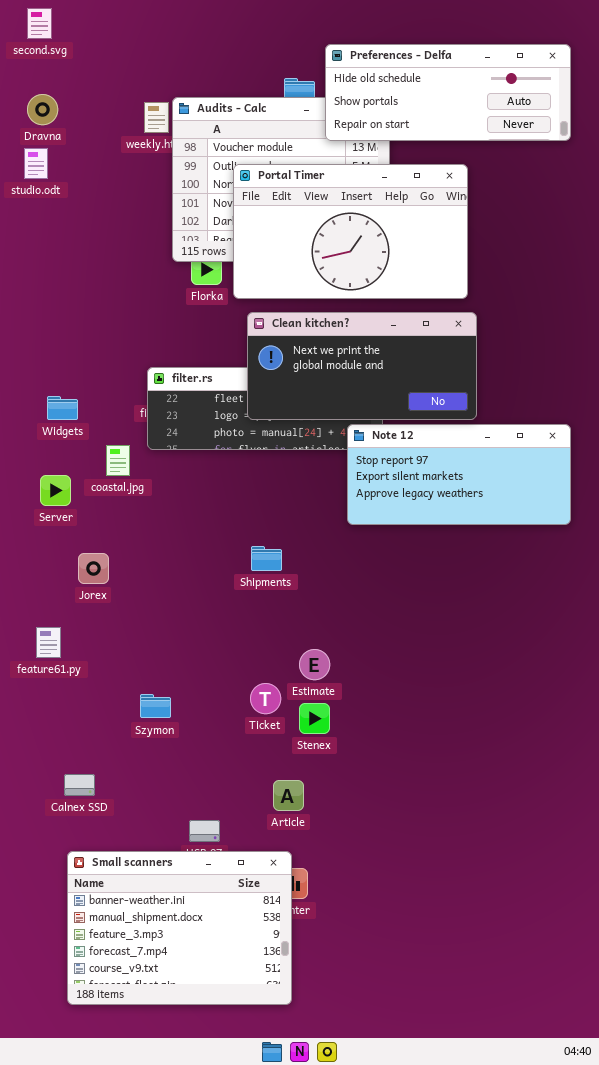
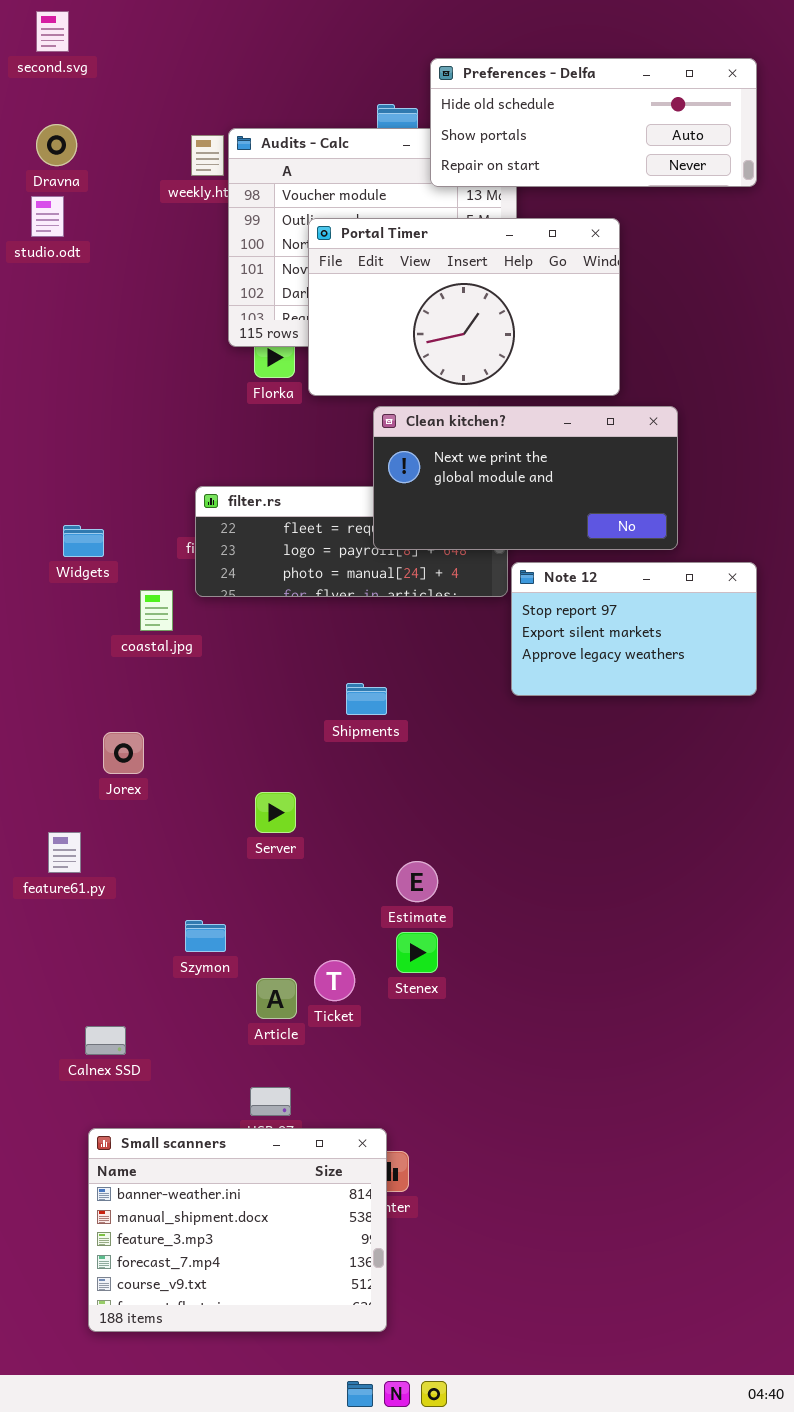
Clean kitchen?: [247,312,477,420] -> [373,406,678,550], moved
Note 12: [347,424,571,525] -> [511,562,757,696], resized
Server: [40,475,71,506] -> [255,792,296,833], moved
Shipments: [251,546,282,571] -> [346,683,387,715], moved
Ticket: [250,683,281,714] -> [314,960,355,1001], moved
Article: [273,780,304,811] -> [256,978,297,1019], moved

